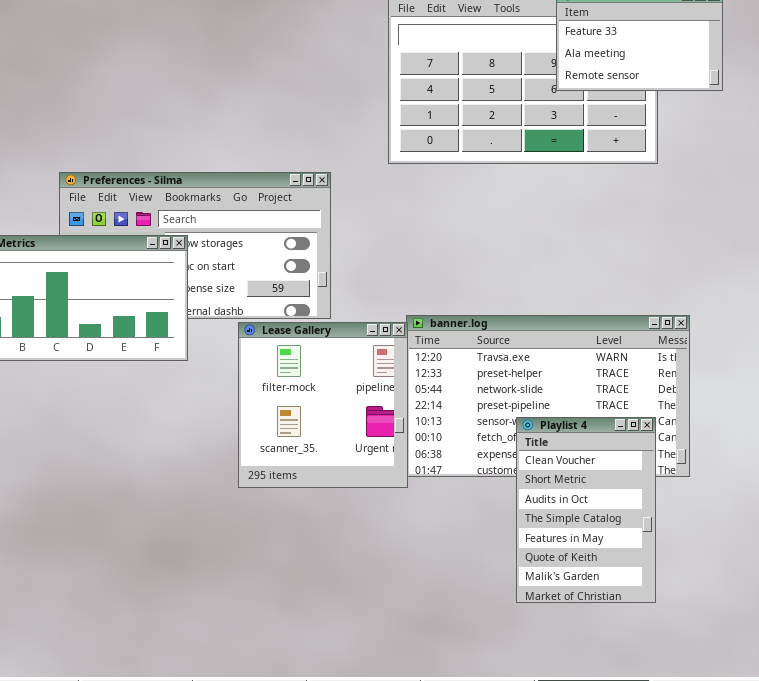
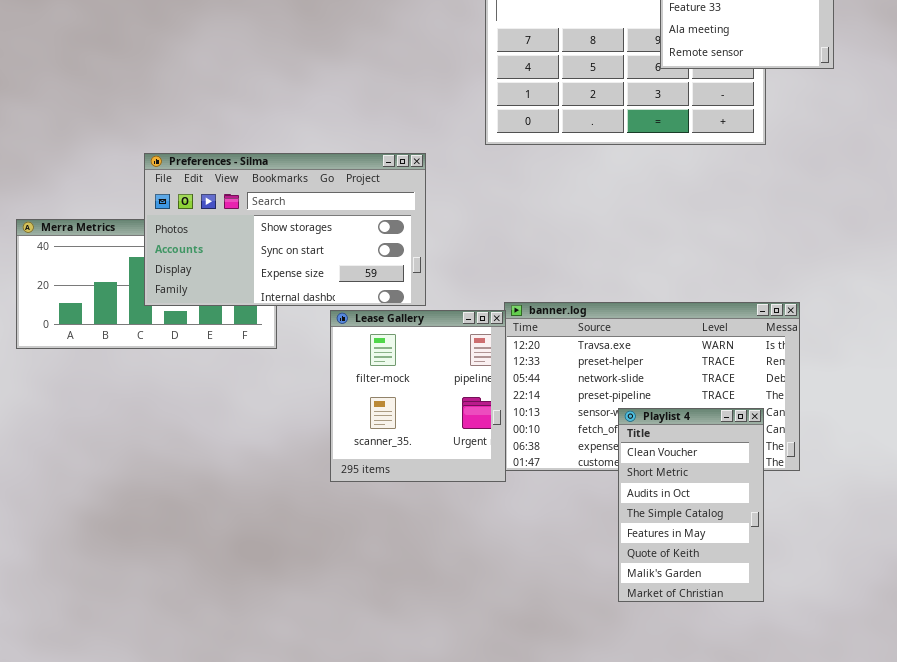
Preferences - Silma: [59,172,331,319] -> [144,153,426,306], raised

